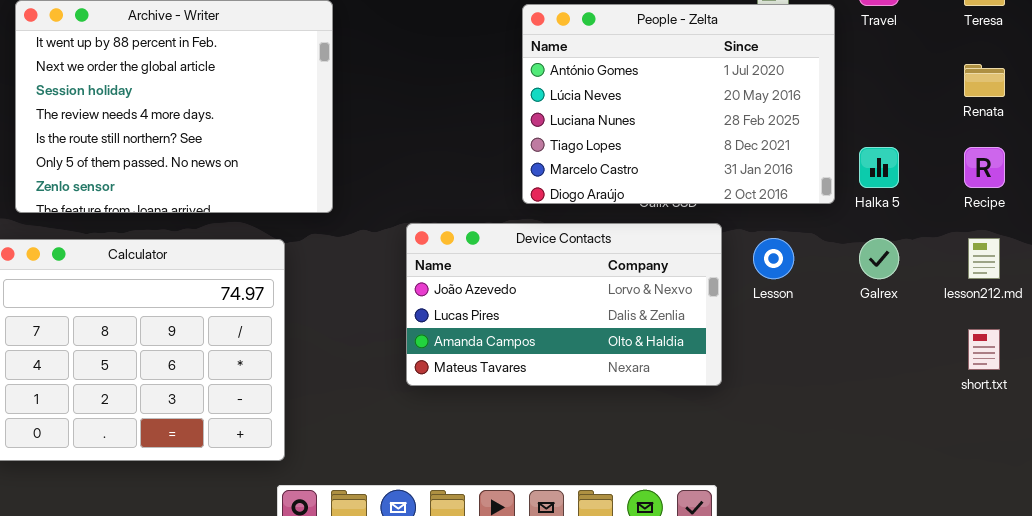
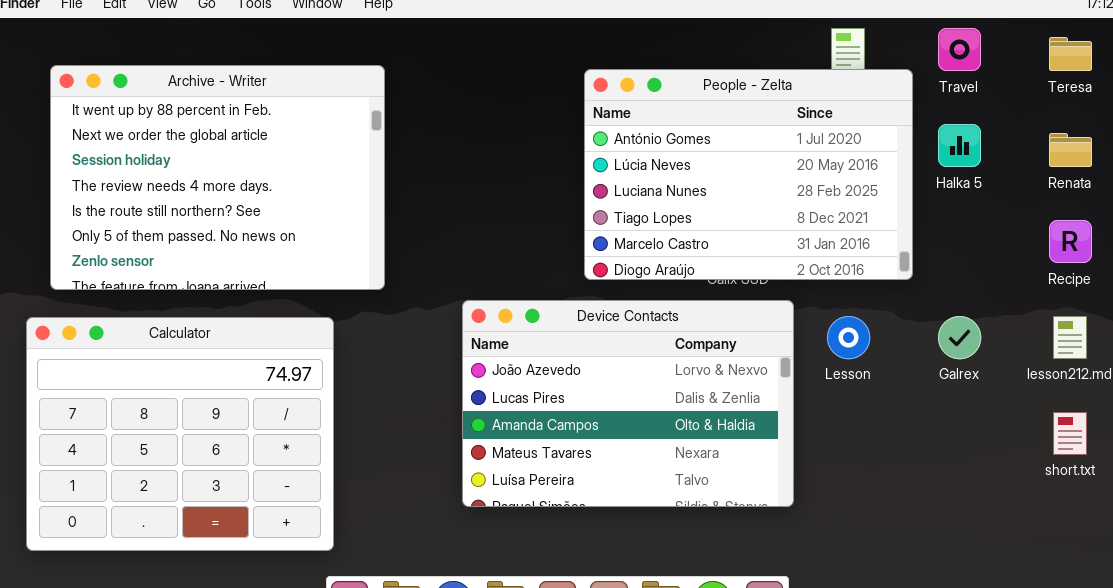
Halka 5: [859,147,899,188] -> [938,124,981,167], moved
Device Contacts: [406,223,722,386] -> [462,300,794,507], resized

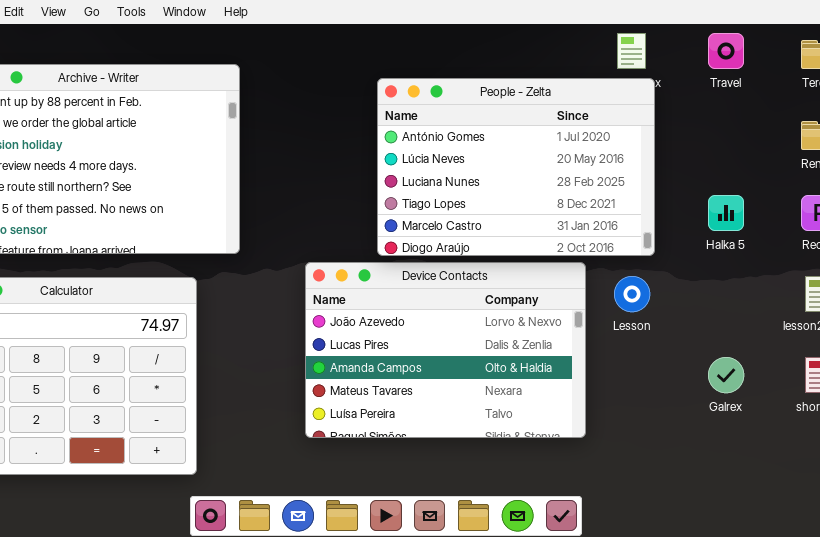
People - Zelta: [584,69,913,280] -> [377,78,655,256], moved
Halka 5: [938,124,981,167] -> [708,195,744,231], moved
Galrex: [938,316,981,359] -> [708,357,744,393], moved

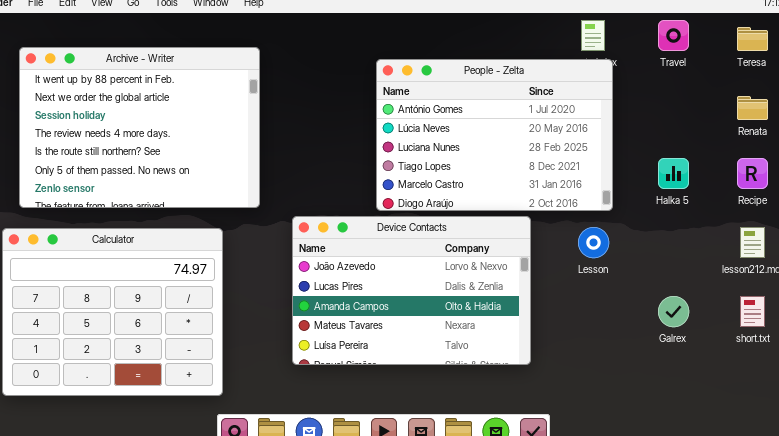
Device Contacts: [305,262,586,438] -> [292,216,531,365], moved

